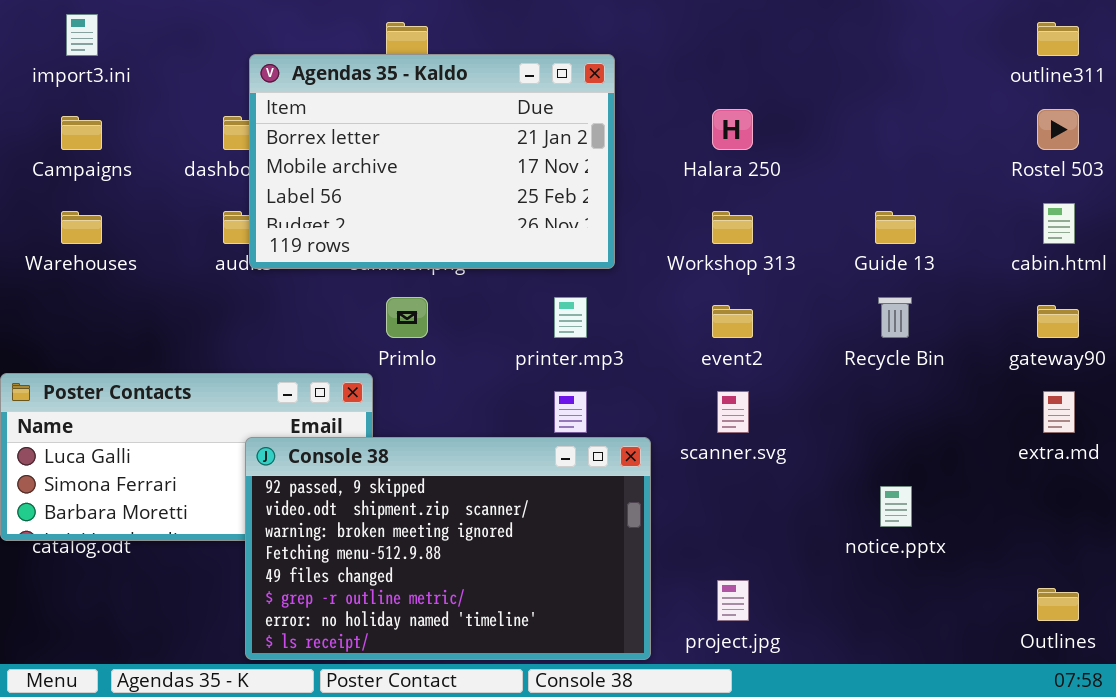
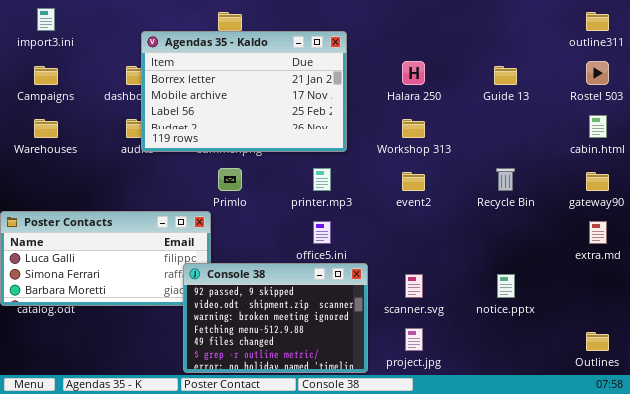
Guide 13: [875,211,916,244] -> [494,66,517,85], moved
scanner.svg: [717,391,749,433] -> [405,274,423,298], moved
Console 38: [245,437,651,660] -> [183,263,368,373], resized

